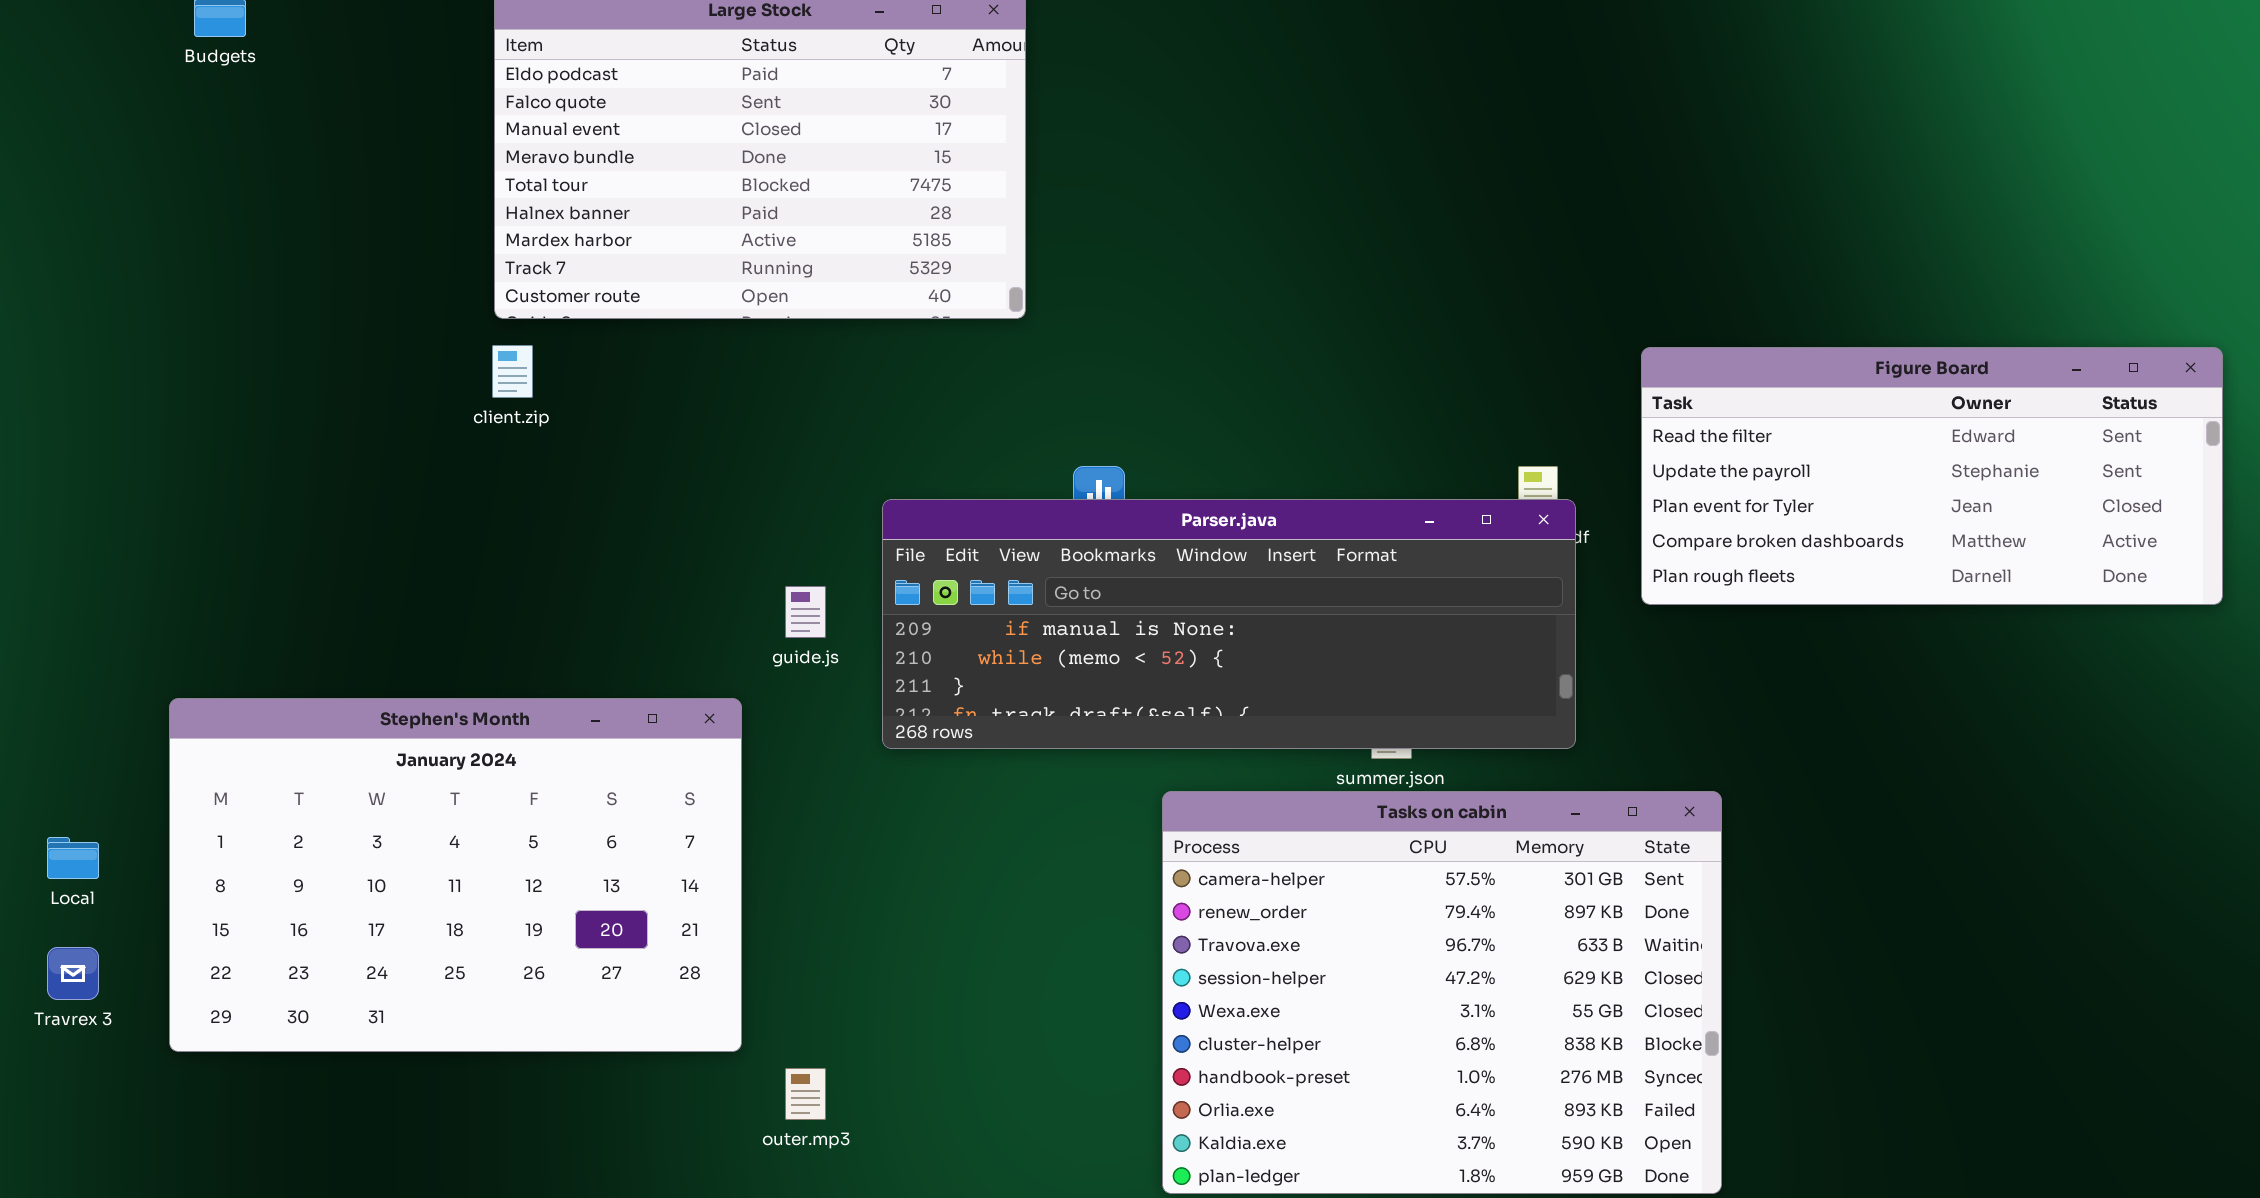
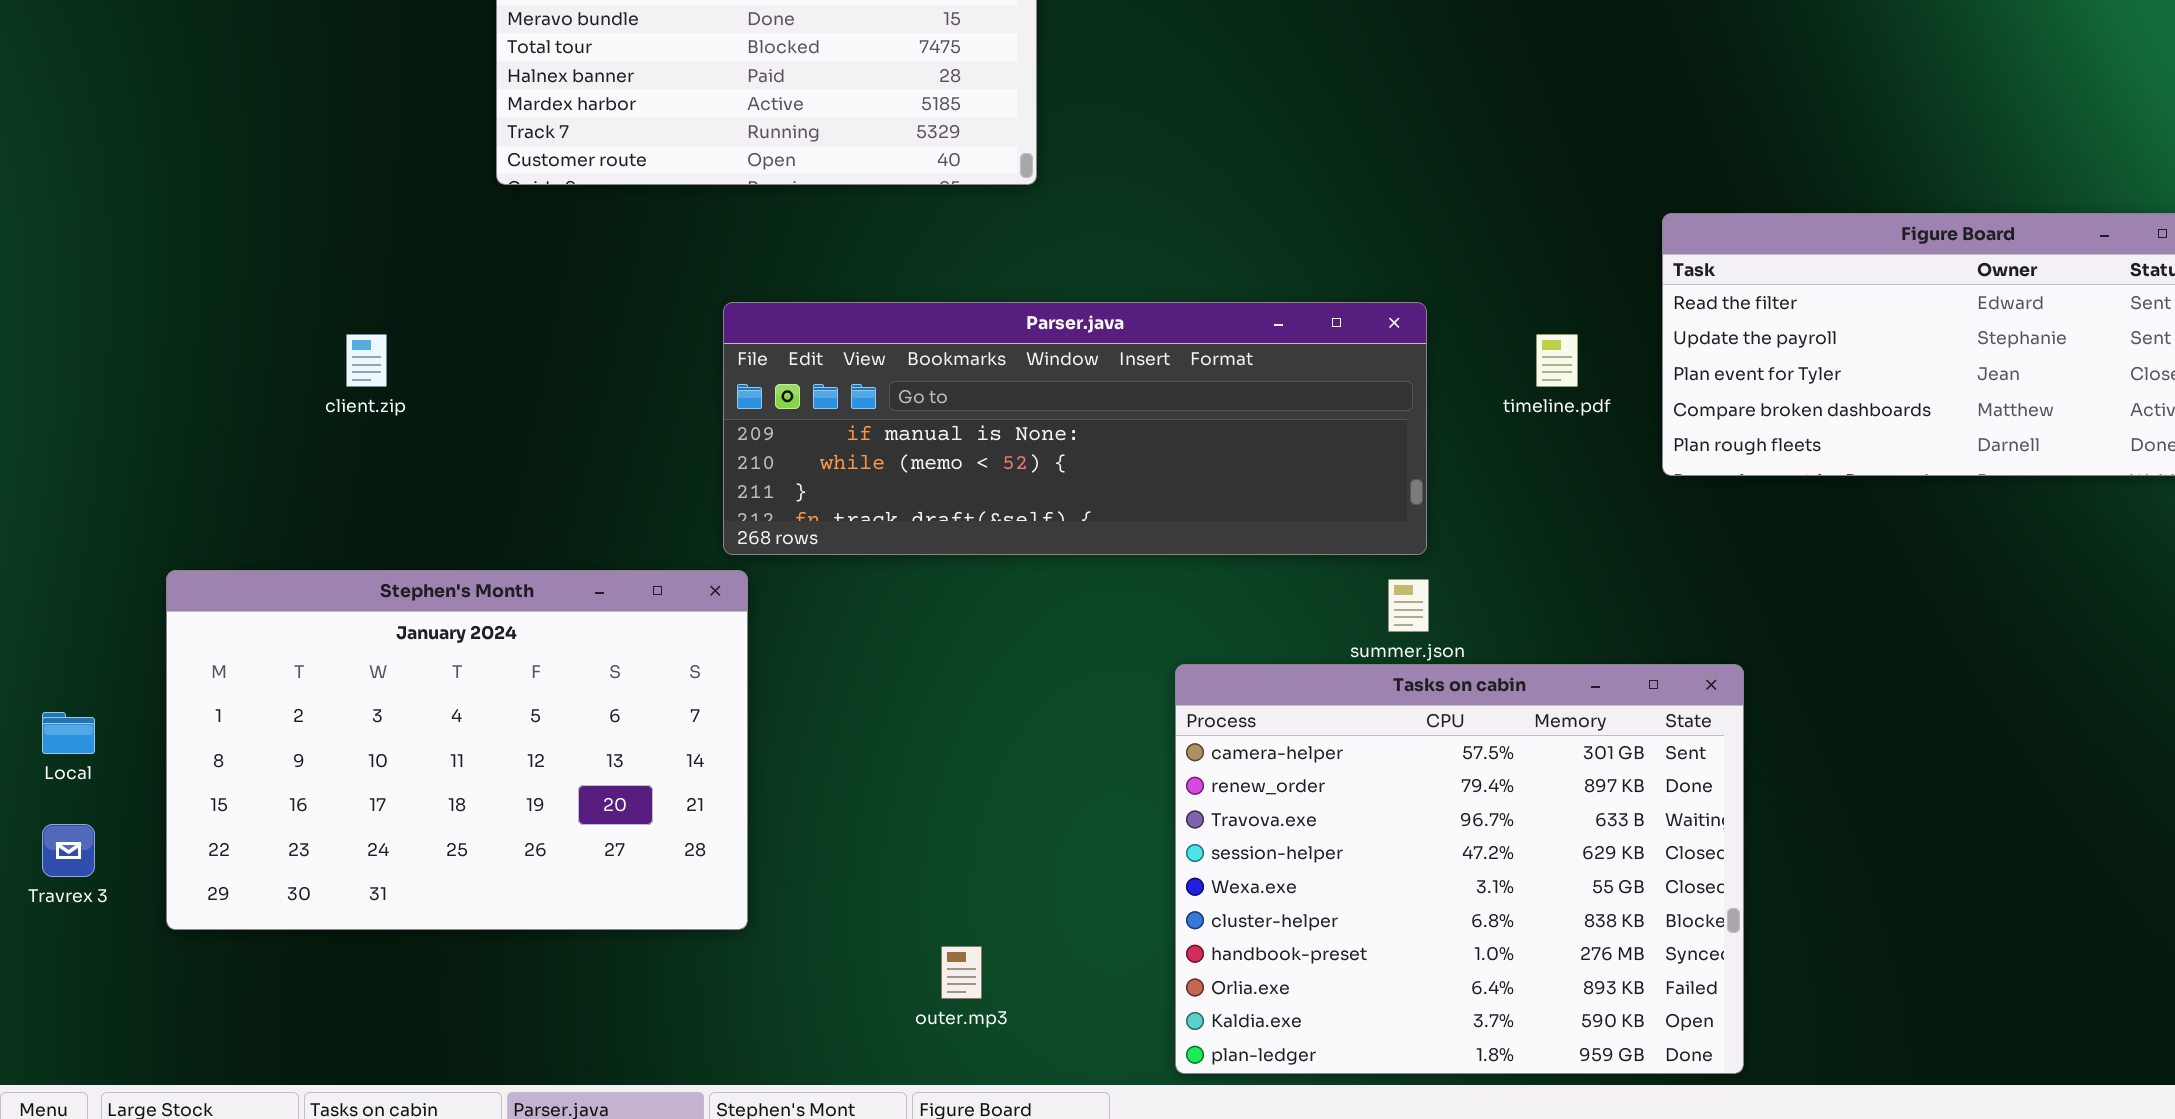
client.zip: [492,345,533,398] -> [346,334,387,387], moved
Parser.java: [882,499,1576,749] -> [723,302,1427,555], moved
outer.mp3: [785,1068,826,1120] -> [941,946,982,999], moved

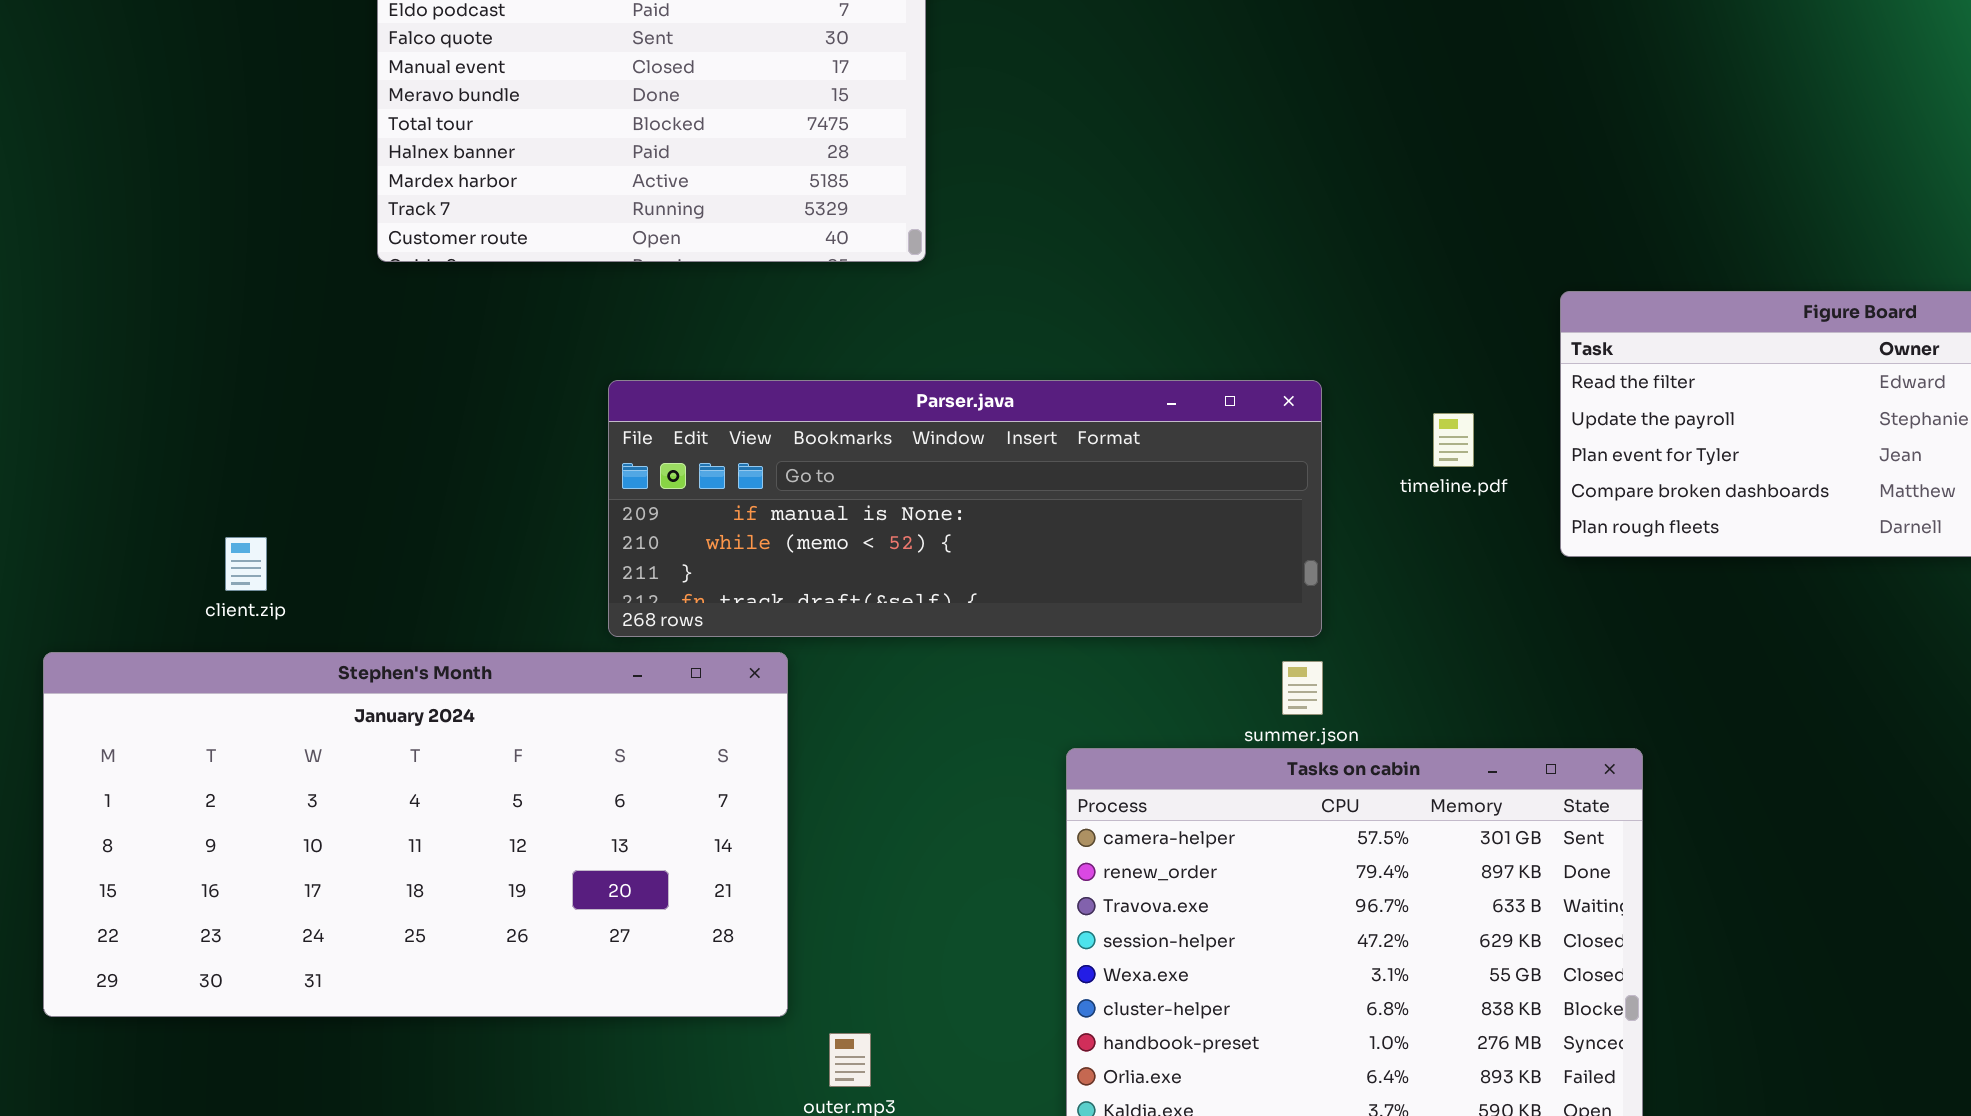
client.zip: [346,334,387,387] -> [225,537,267,591], moved
Stephen's Month: [166,570,748,930] -> [43,652,788,1017], resized

